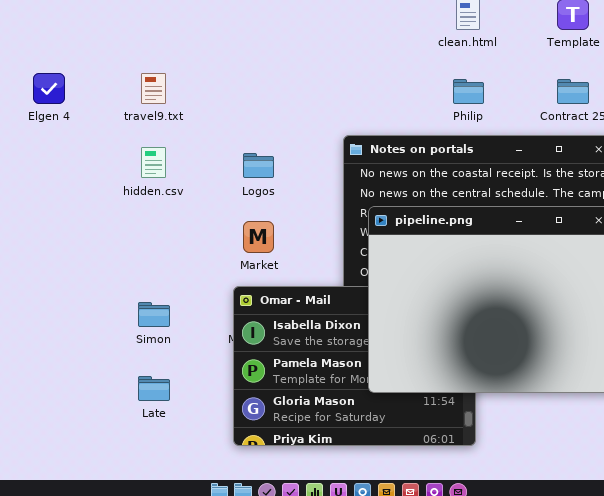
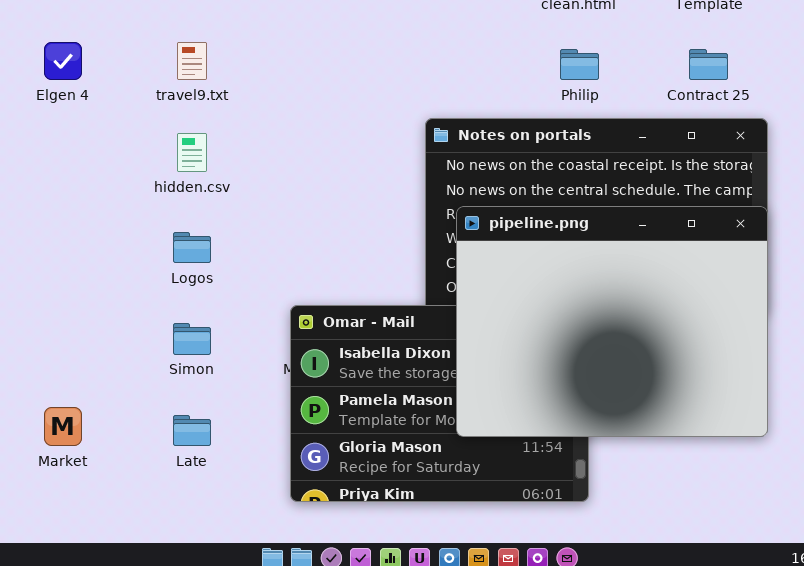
Logos: [243,153,274,178] -> [173,232,211,263], moved
Market: [243,221,274,253] -> [44,407,82,446], moved

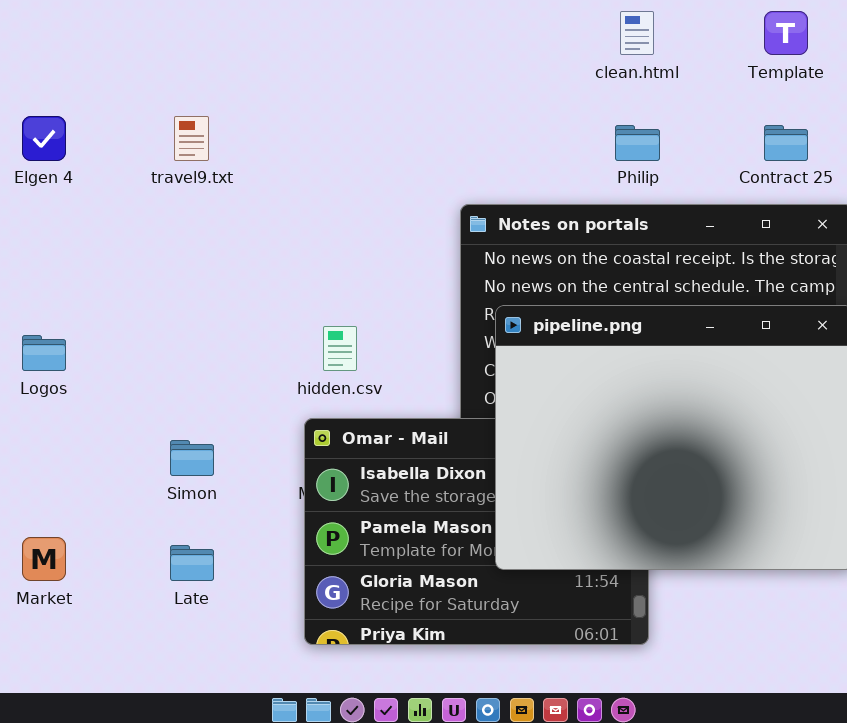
hidden.csv: [177,133,207,172] -> [323,326,357,371], moved
Logos: [173,232,211,263] -> [22,335,66,371], moved

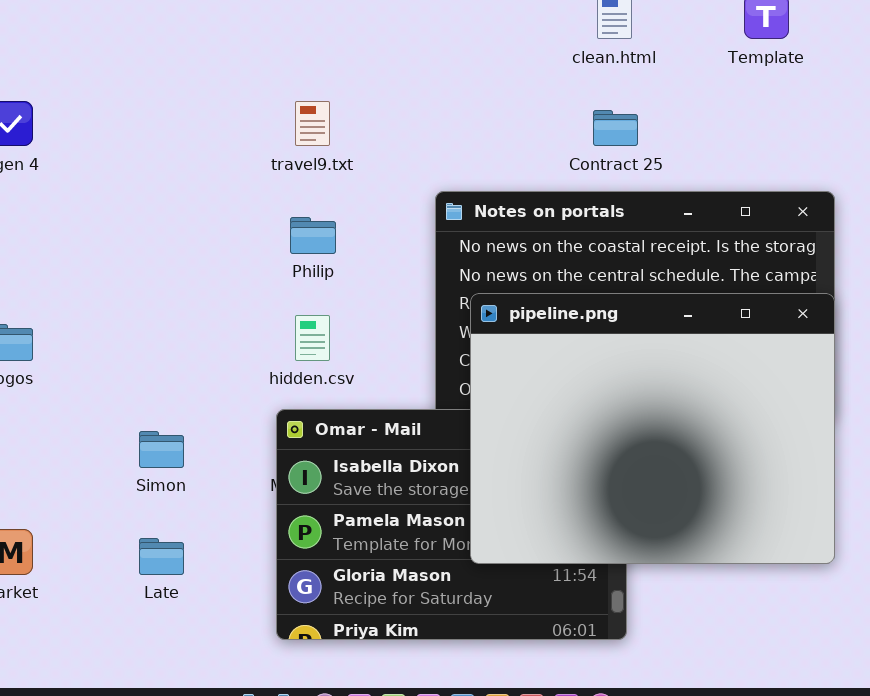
travel9.txt: [174,116,209,161] -> [295,101,330,146], moved
Philip: [615,125,660,161] -> [290,217,336,254], moved
Contract 25: [764,125,808,161] -> [593,110,638,146], moved

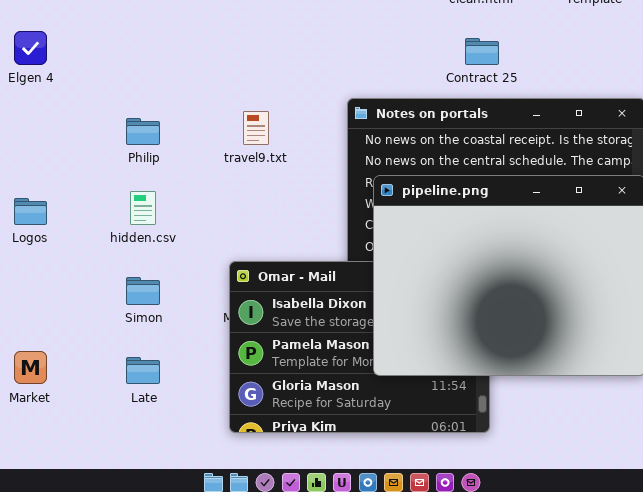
travel9.txt: [295,101,330,146] -> [243,111,269,145], moved
Philip: [290,217,336,254] -> [126,118,160,145], moved
hidden.csv: [295,315,330,361] -> [130,191,156,225], moved

